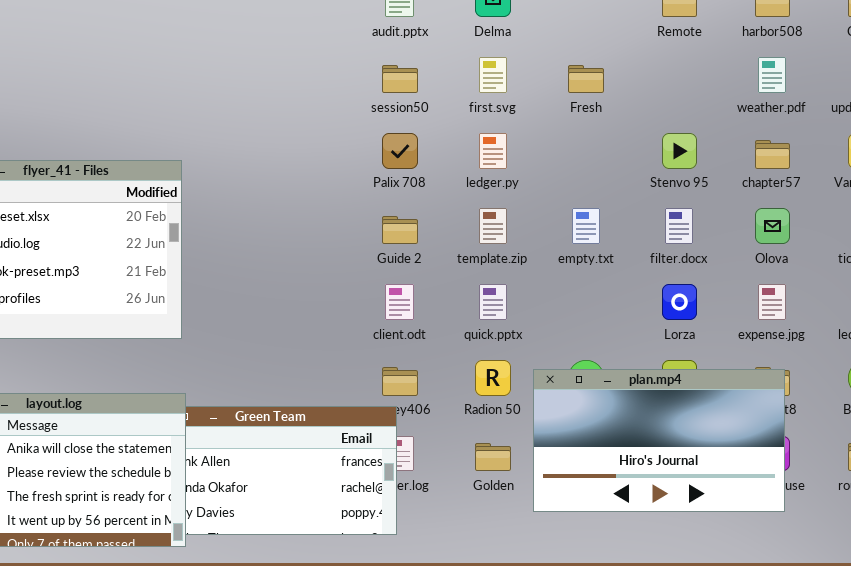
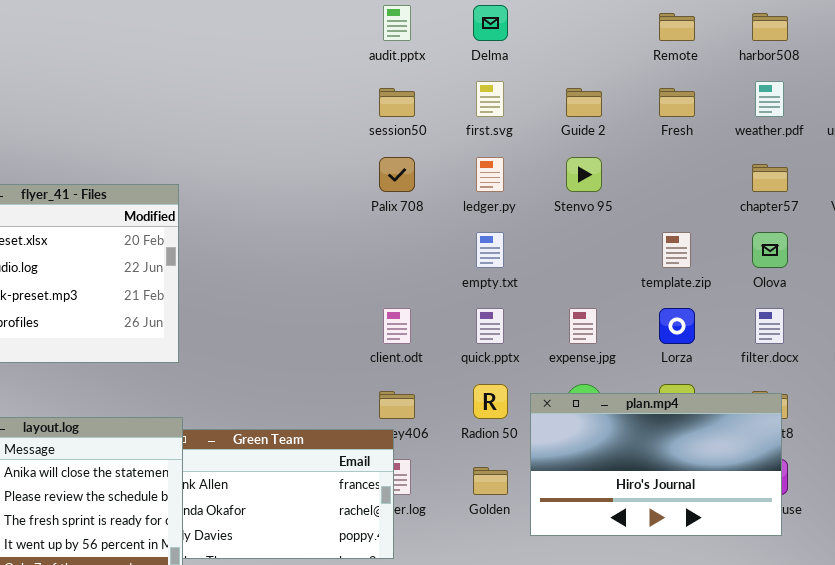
Fresh: [568,65,604,93] -> [659,88,695,117], moved
Stenvo 95: [662,133,697,169] -> [566,157,602,192], moved
template.zip: [479,208,507,244] -> [662,232,691,268], moved
empty.txt: [572,208,600,244] -> [476,232,504,268], moved
filter.docx: [665,208,693,244] -> [755,308,784,344], moved
Guide 2: [382,216,418,244] -> [566,88,602,117], moved
expense.jpg: [758,284,786,320] -> [569,308,597,344], moved

